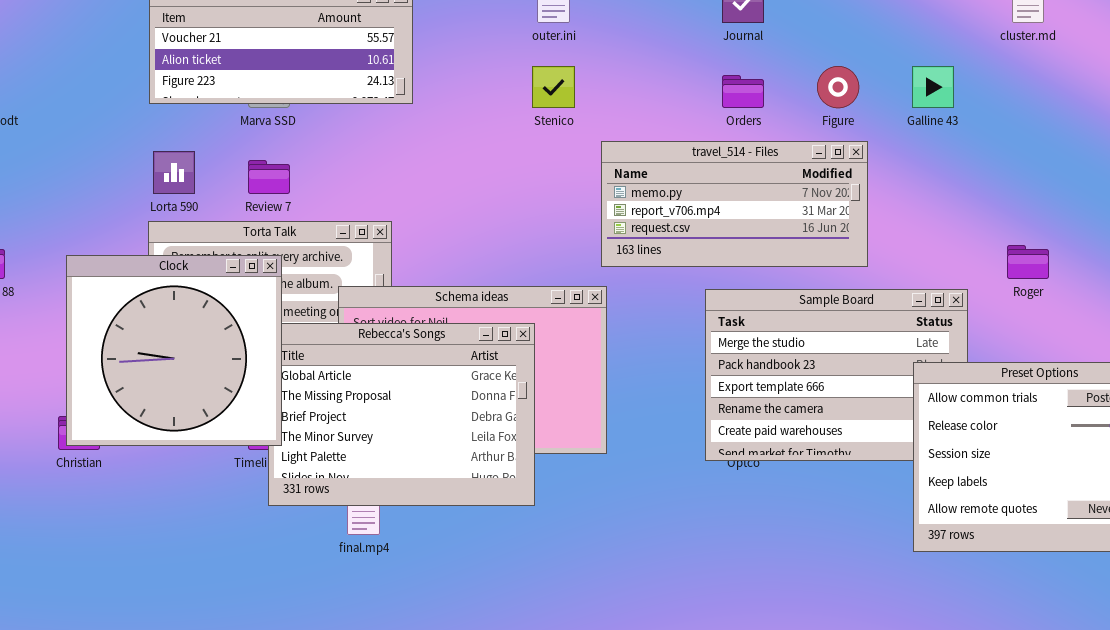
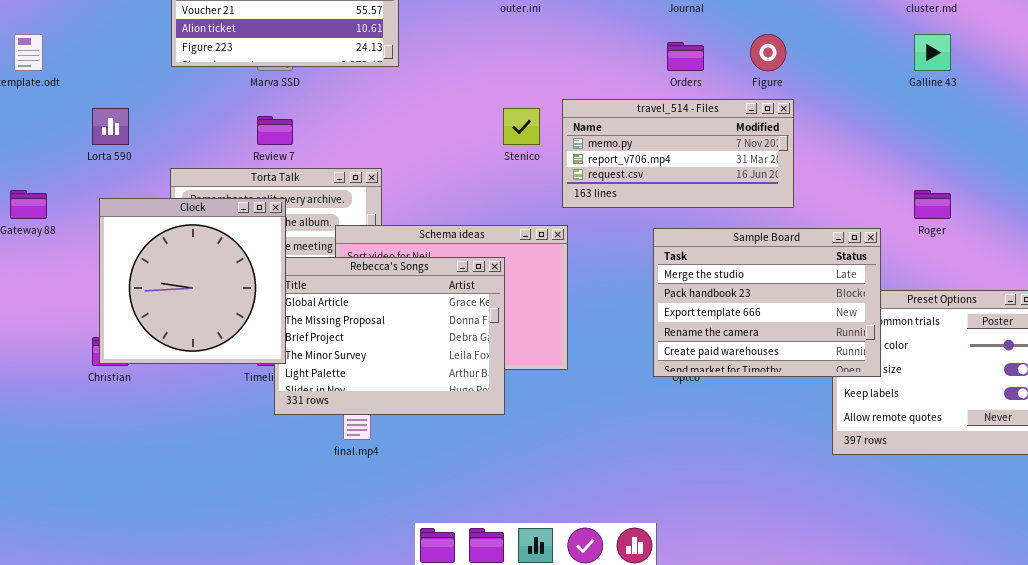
Stenico: [532,66,575,108] -> [503,108,540,145], moved
Galline 43: [912,66,954,108] -> [914,34,951,71], moved
Lorta 590: [153,151,195,194] -> [92,108,129,145], moved
Sample Board: [705,289,968,461] -> [653,228,881,377], raised

